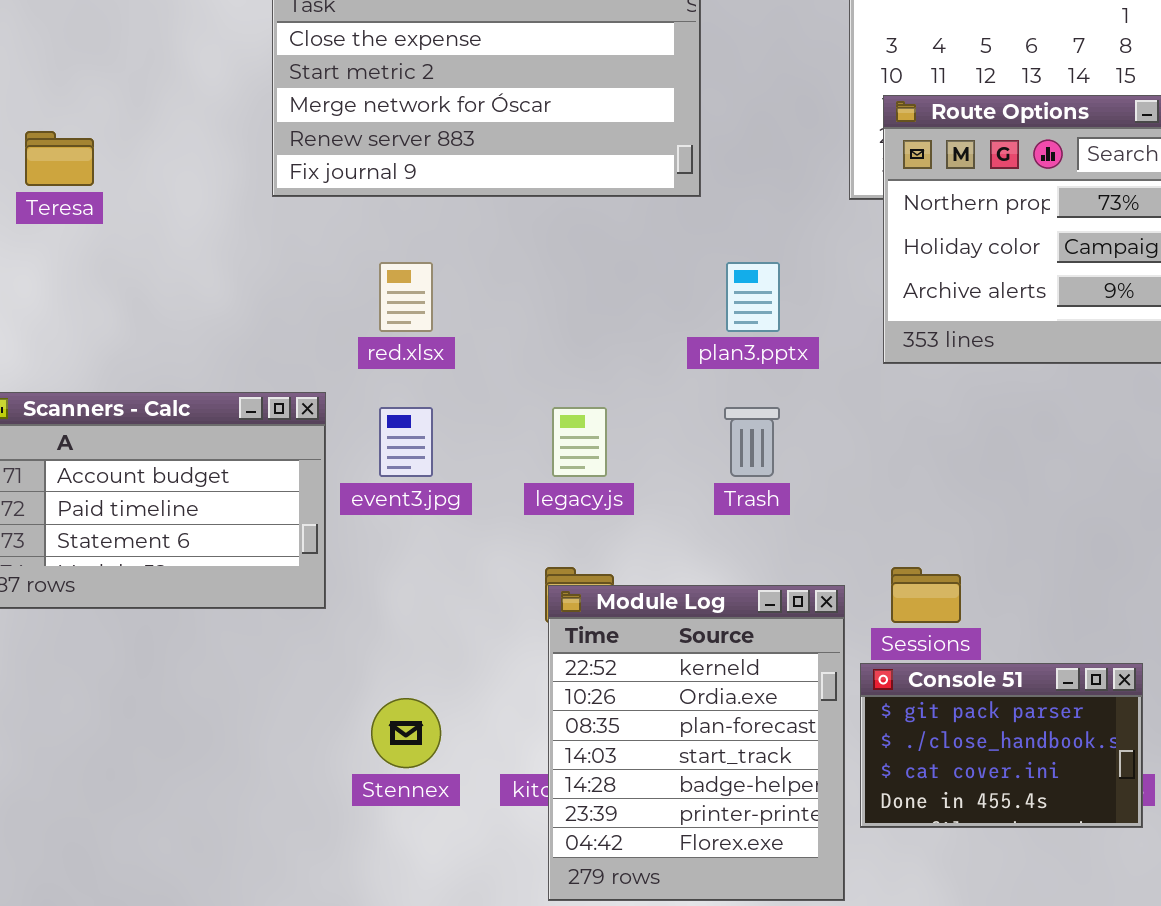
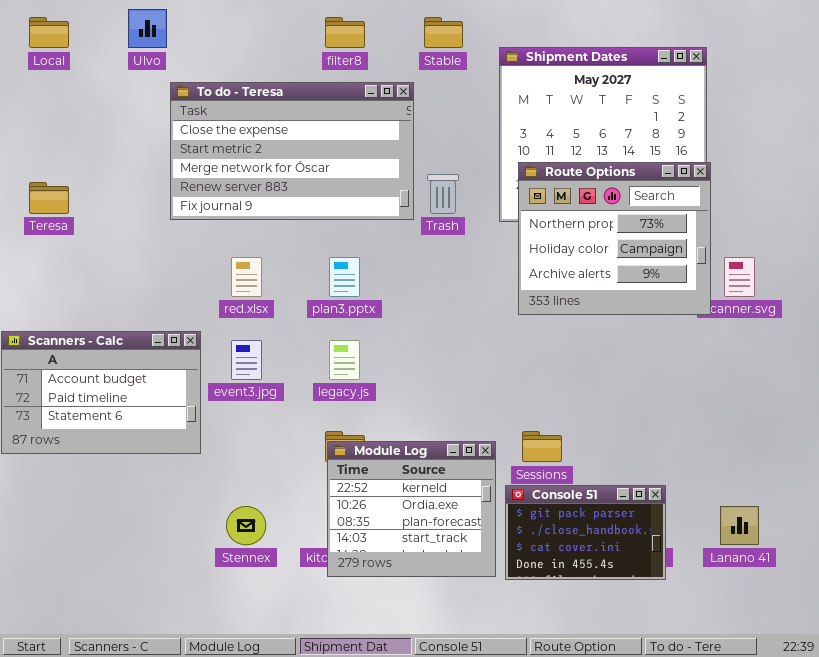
plan3.pptx: [726,262,780,332] -> [329,257,360,297], moved
Trash: [724,407,780,477] -> [427,174,459,214], moved
Module Log: [548,585,845,901] -> [327,441,496,577], resized

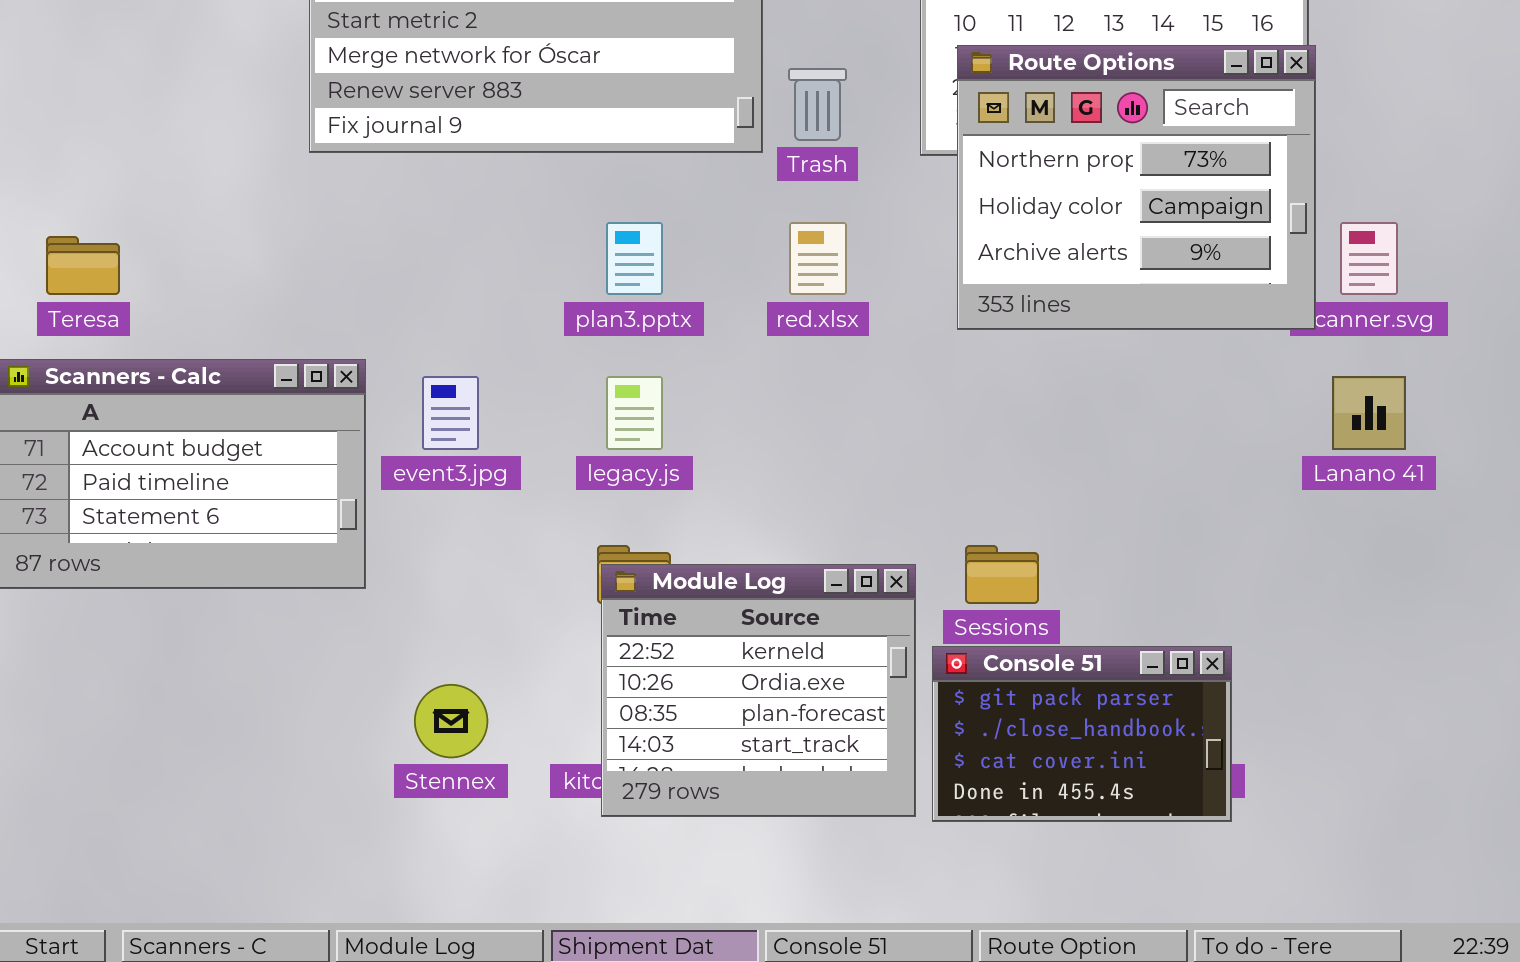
Teresa: [29,182,69,214] -> [46,236,120,295], moved
red.xlsx: [231,257,262,297] -> [789,222,847,295], moved
Lanano 41: [720,506,759,545] -> [1332,376,1406,450], moved

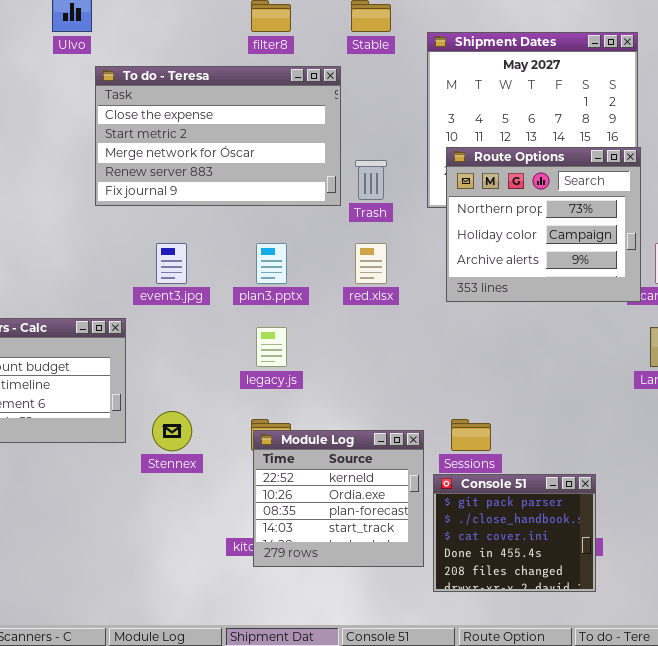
event3.jpg: [422,376,479,450] -> [156,243,187,284], moved
Console 51: [932,646,1232,822] -> [433,474,596,592], resized
Stennex: [414,684,488,758] -> [152,411,192,451], moved

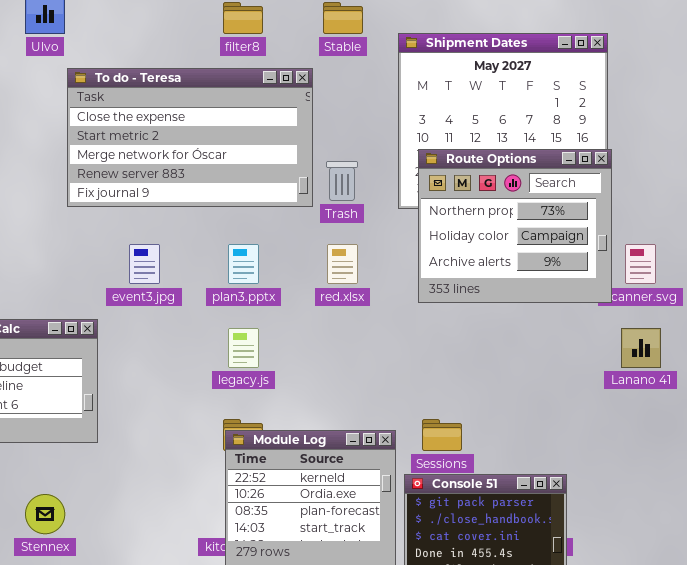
Stennex: [152,411,192,451] -> [25,494,65,534], moved

